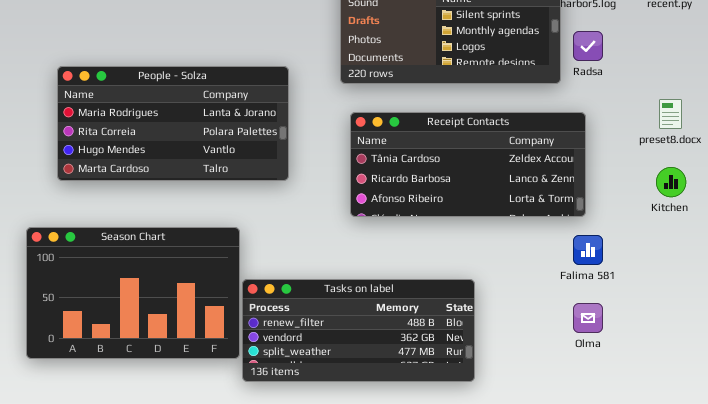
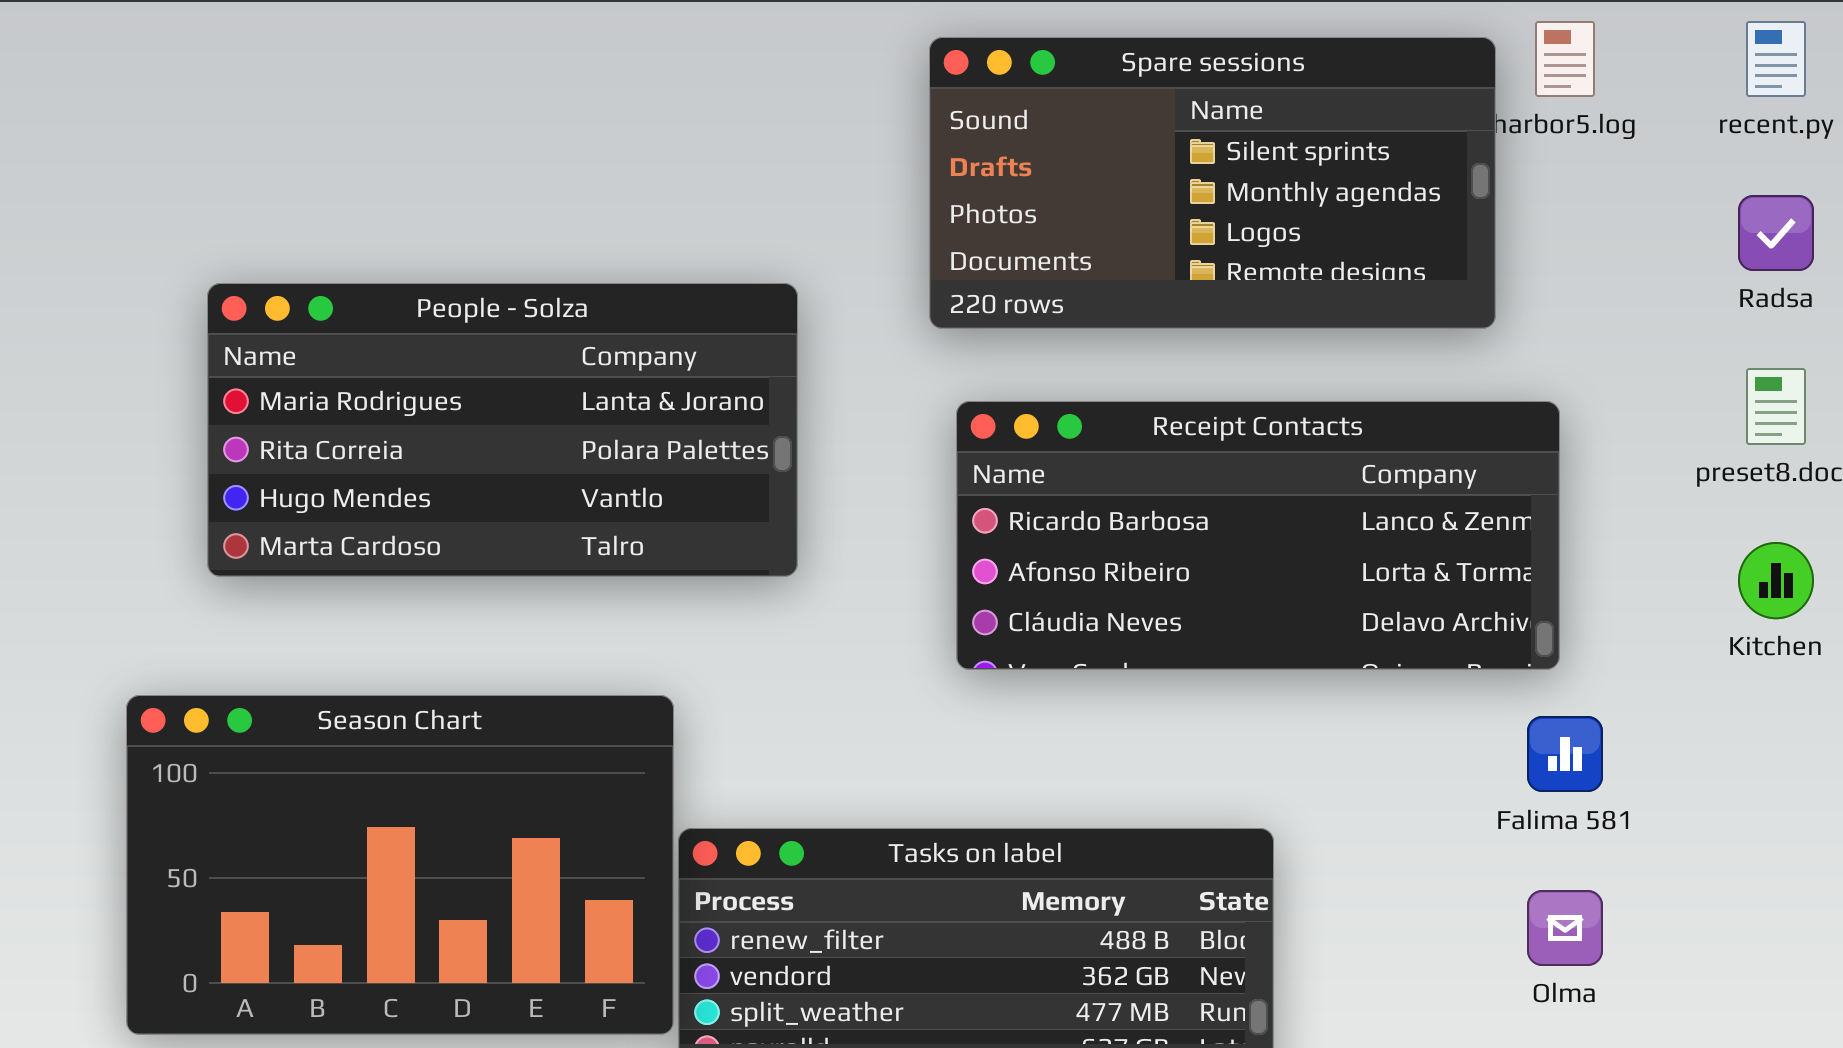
Radsa: [573,31,603,61] -> [1738,195,1814,271], moved
Receipt Contacts: [350,112,586,217] -> [956,401,1560,670], scrolled down 1 row

